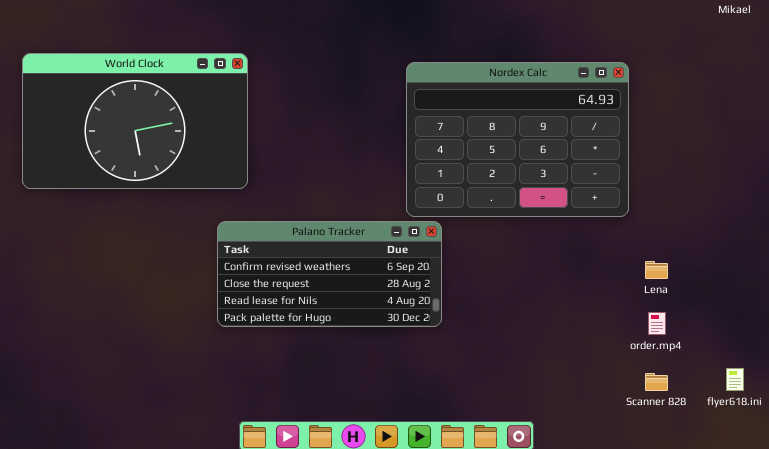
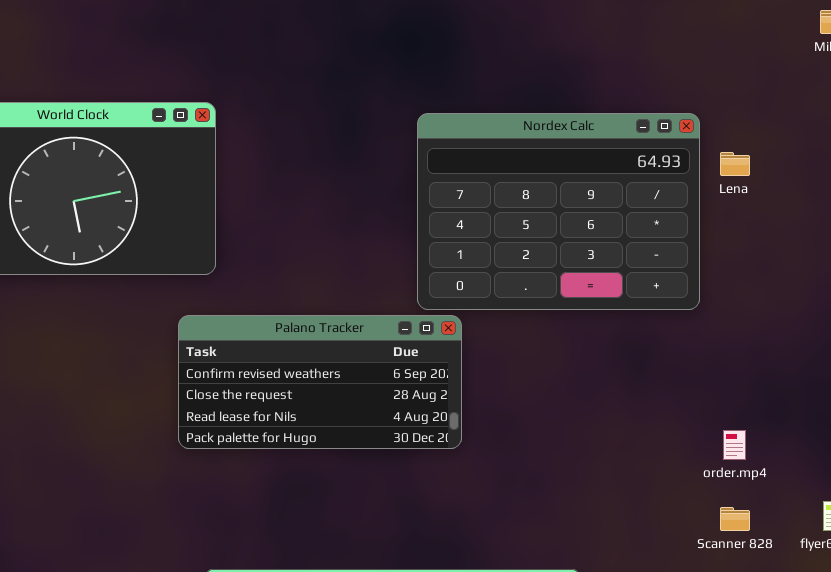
Lena: [645,261,668,279] -> [720,152,750,176], moved

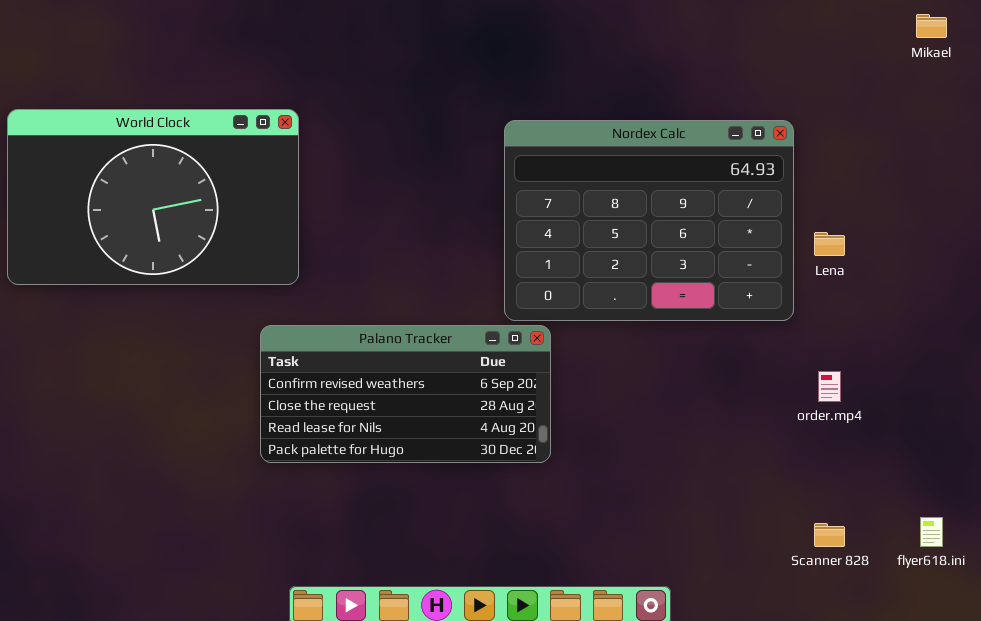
Lena: [720,152,750,176] -> [814,232,845,256], moved
order.mp4: [723,430,746,460] -> [818,371,841,402], moved

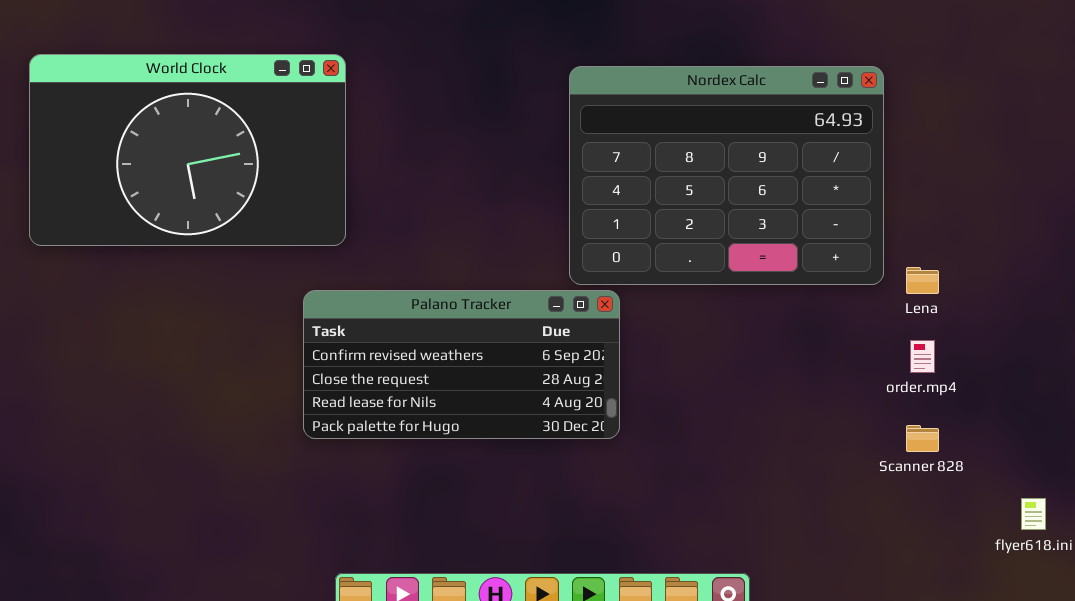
Lena: [814,232,845,256] -> [906,267,939,294], moved
Scanner 828: [814,523,845,547] -> [906,425,939,452], moved

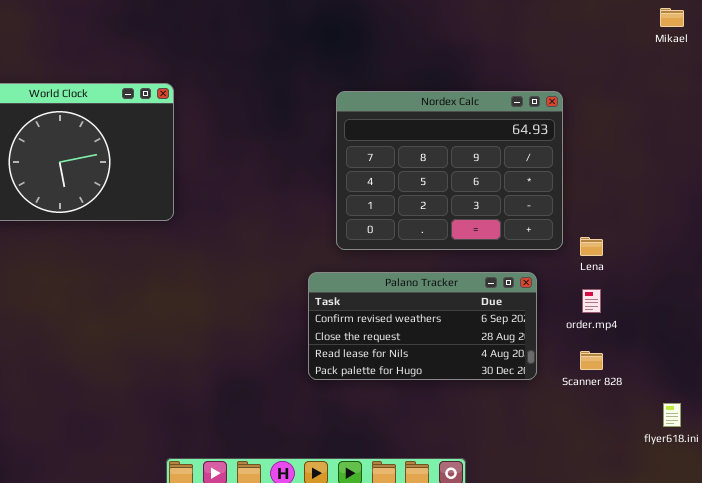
Palano Tracker: [303,290,620,439] -> [308,272,537,380], moved

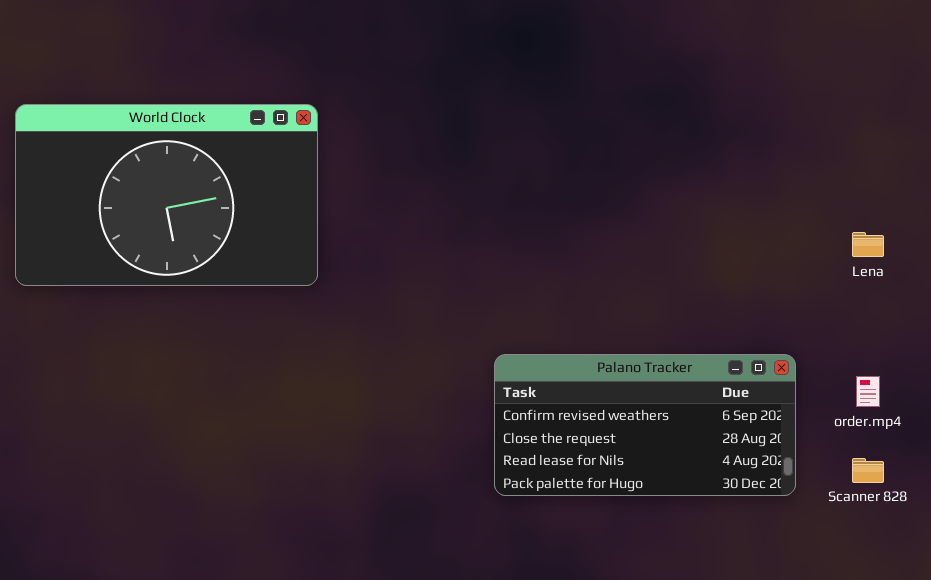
Nordex Calc: [336,91,563,250] -> none, closed
Lena: [580,237,603,256] -> [852,232,884,257], moved

